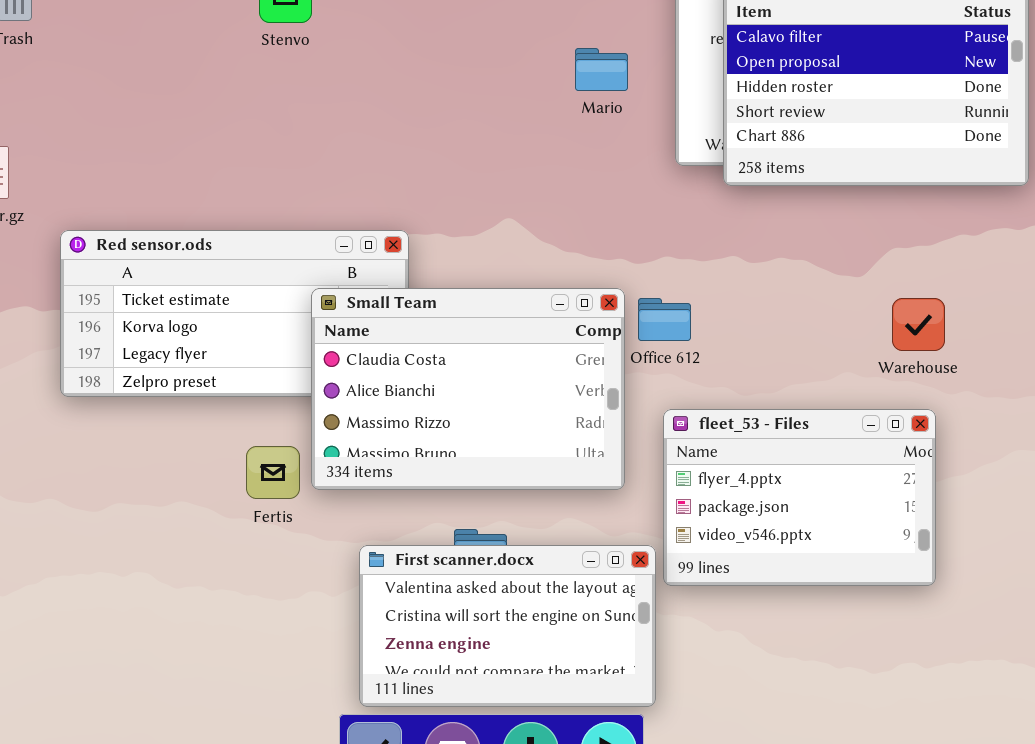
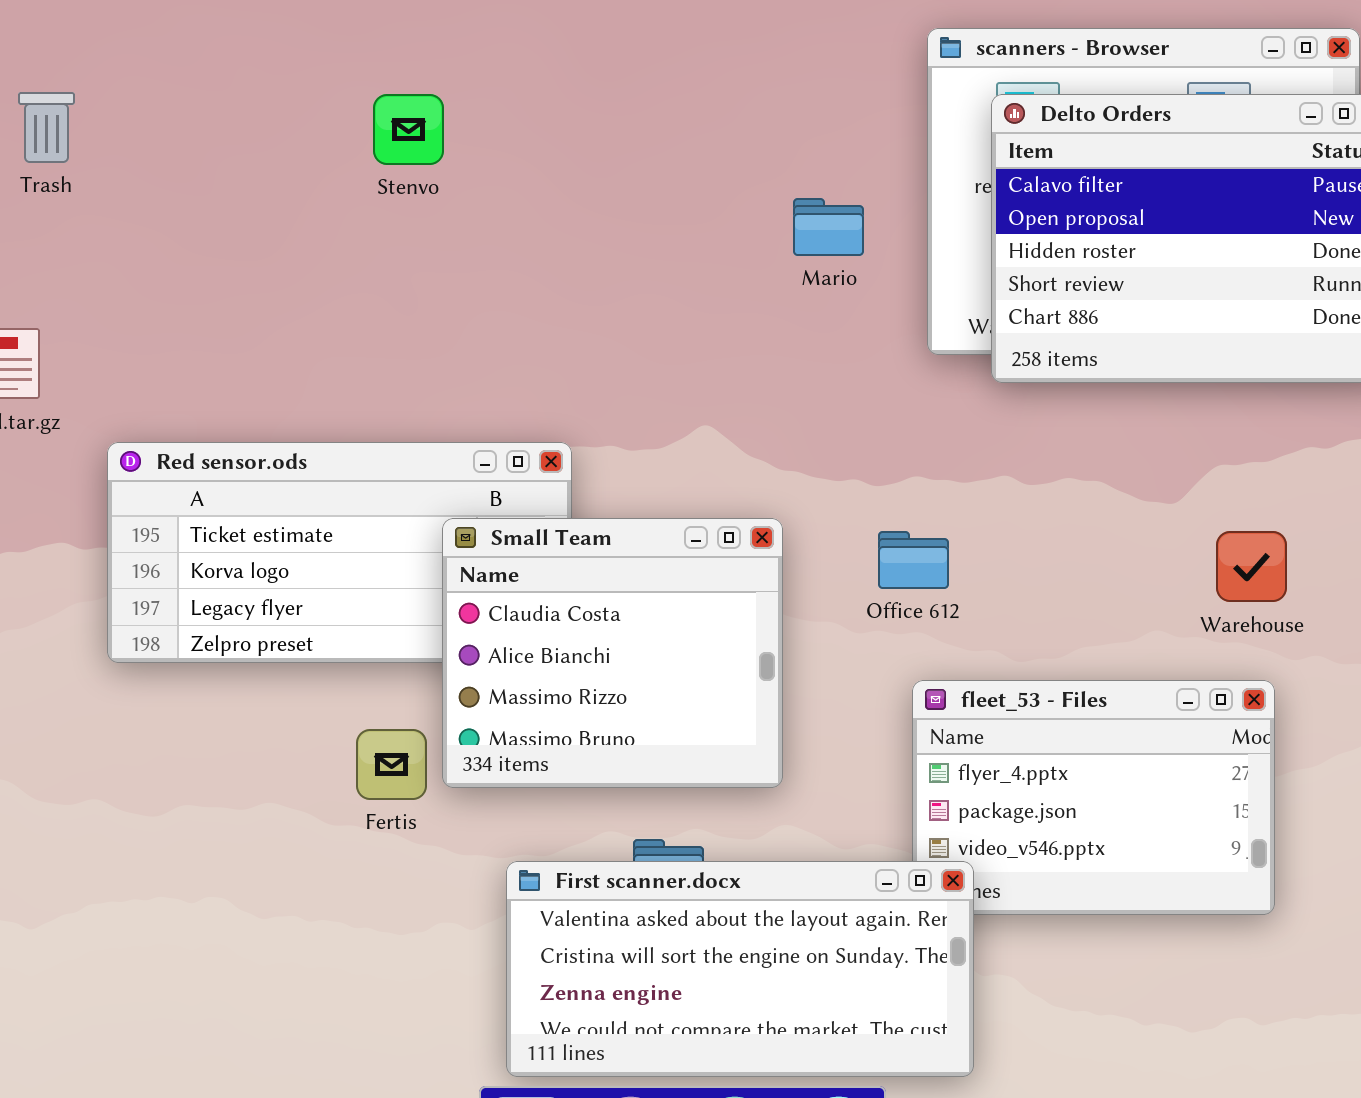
Small Team: [311,288,625,490] -> [442,518,783,788], resized
First scanner.docx: [359,545,656,707] -> [506,861,974,1077], resized

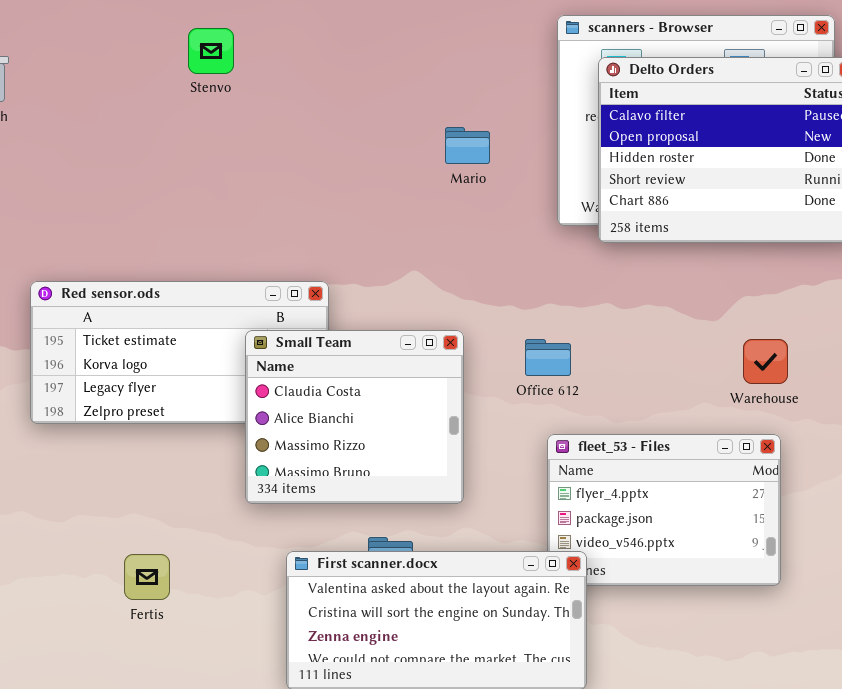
Stenvo: [373,94,444,165] -> [188,28,234,74], moved
Mario: [793,198,864,256] -> [445,127,490,164], moved
Fertis: [356,729,427,800] -> [124,554,170,600], moved

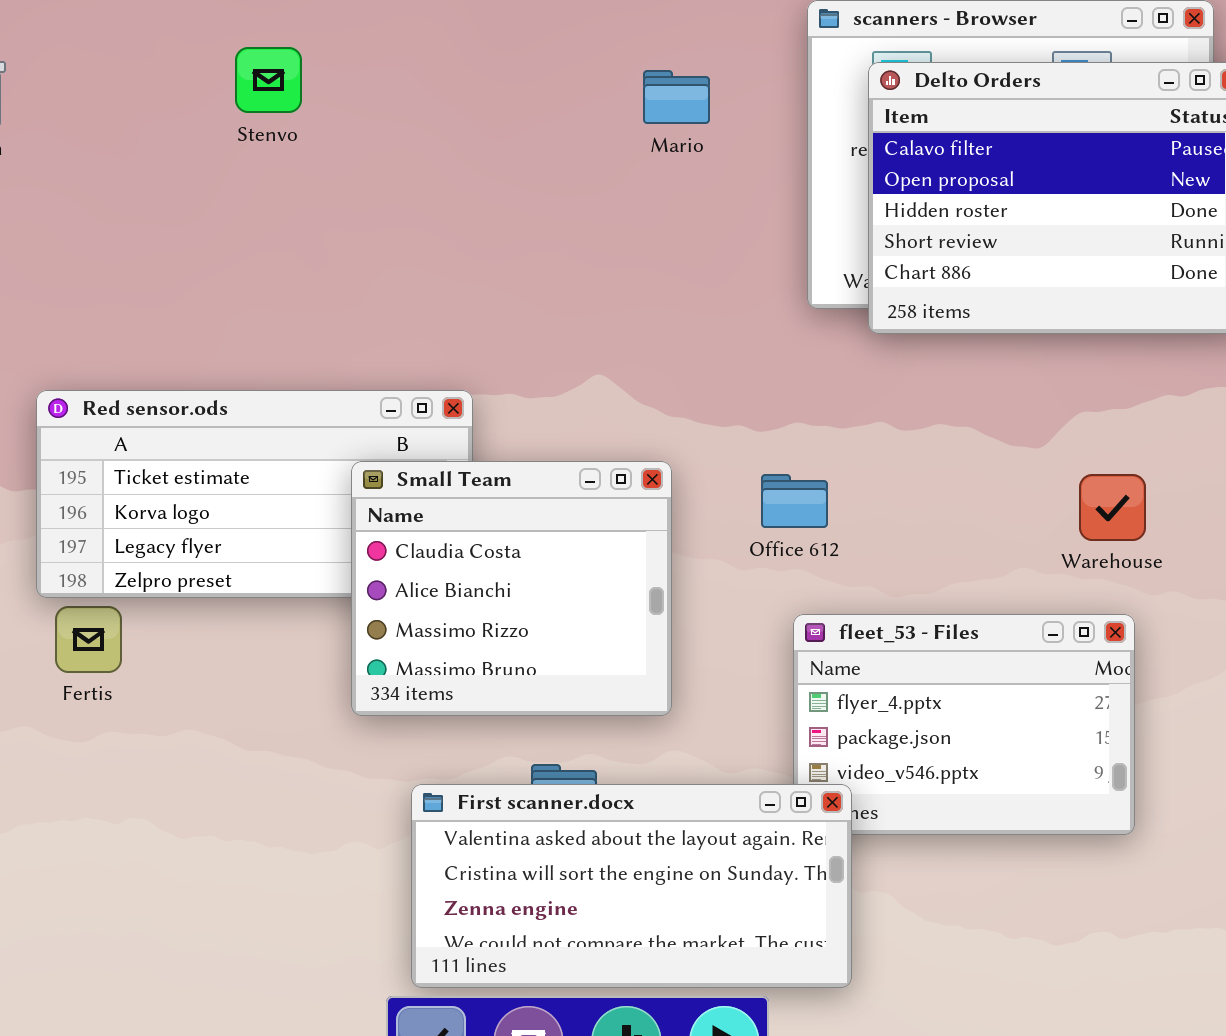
Stenvo: [188,28,234,74] -> [235,47,302,113], moved
Mario: [445,127,490,164] -> [643,70,710,124], moved
Fertis: [124,554,170,600] -> [55,606,122,673], moved

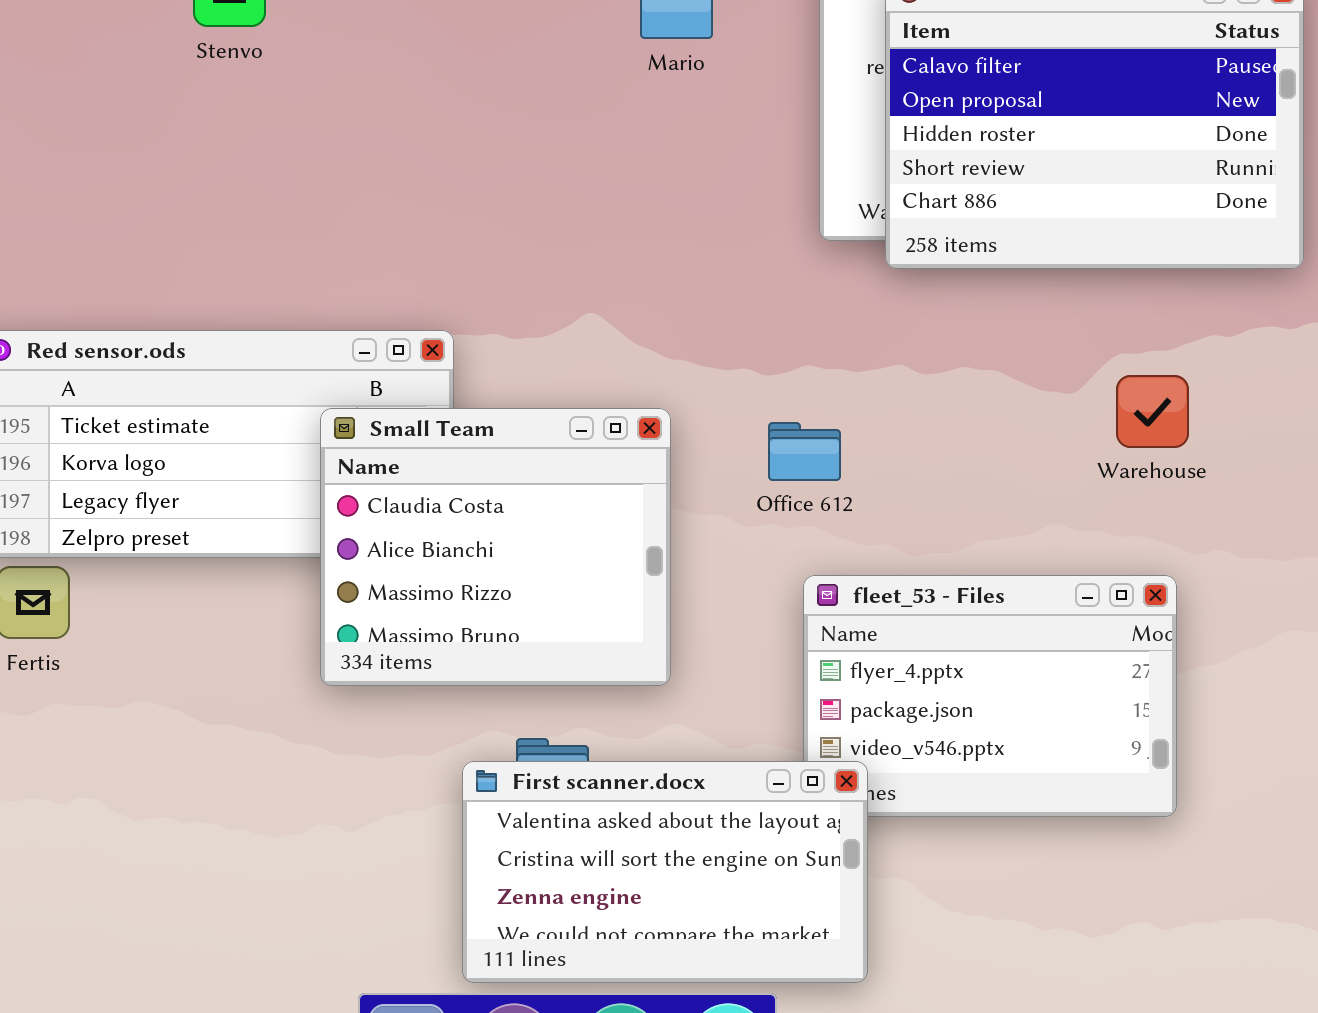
Warehouse: [1079,474,1146,541] -> [1116,375,1189,448], moved
First scanner.docx: [411,784,852,988] -> [462,761,868,983], resized

